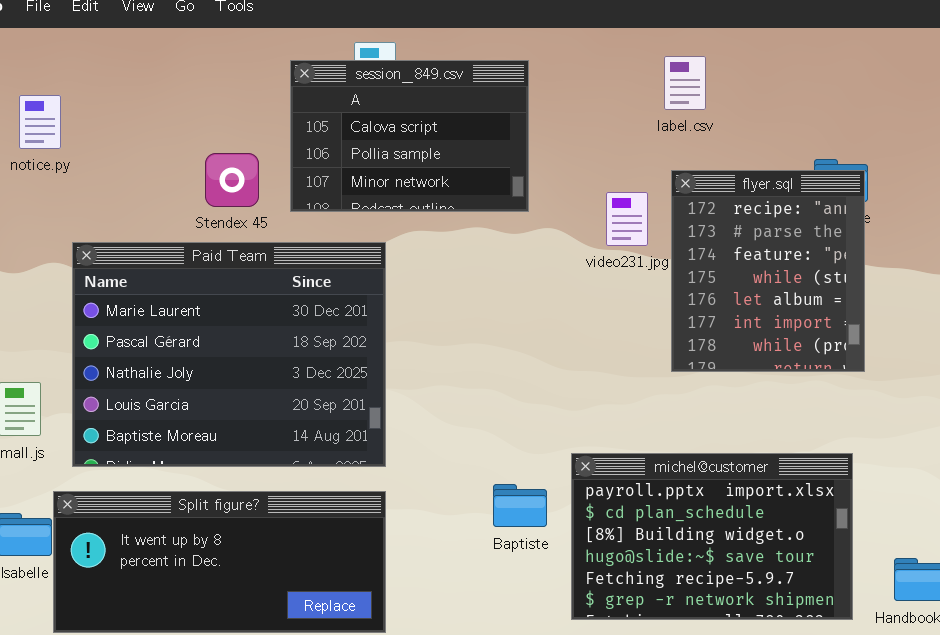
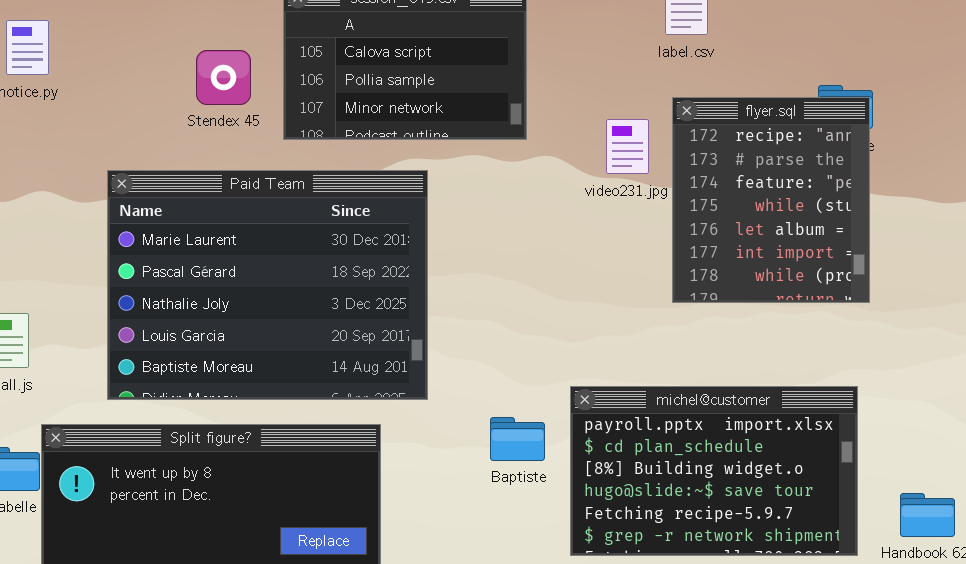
Stendex 45: [205,153,259,207] -> [196,50,251,105], moved
Paid Team: [72,242,386,467] -> [107,170,428,400], moved

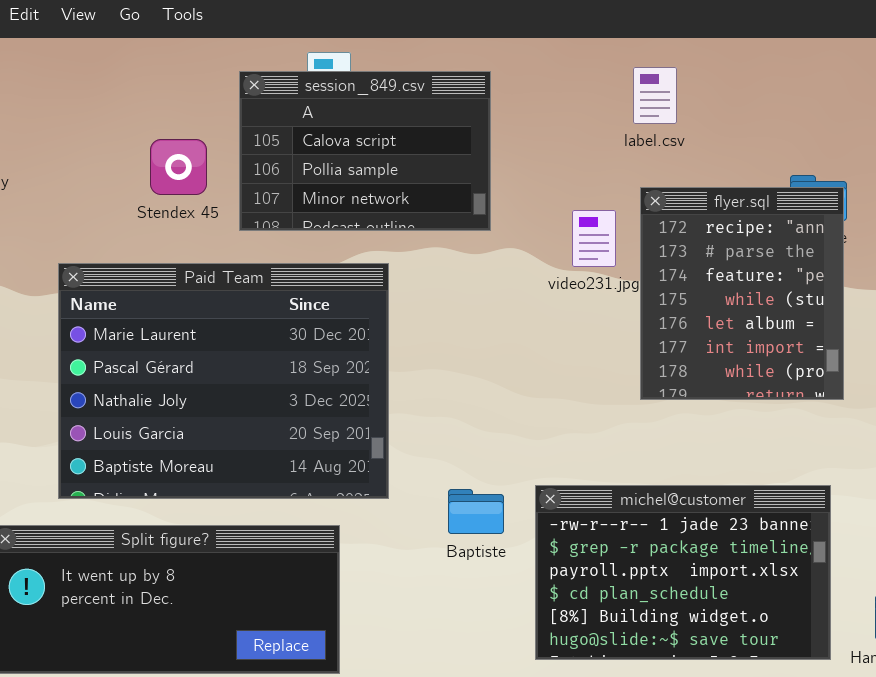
michel@customer: [570,386,858,556] -> [535,485,831,660], scrolled up 2 rows
Baptiste: [490,417,545,461] -> [448,489,504,534], moved

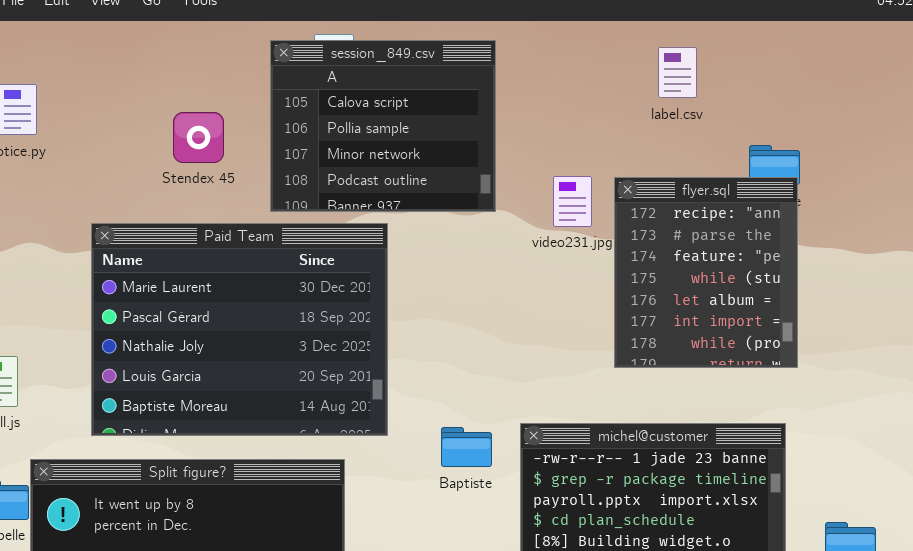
label.csv: [633,67,677,124] -> [658,47,697,98], moved
session_849.csv: [239,71,491,231] -> [270,40,496,212], moved, resized
flyer.sql: [640,187,844,400] -> [614,177,798,368], moved

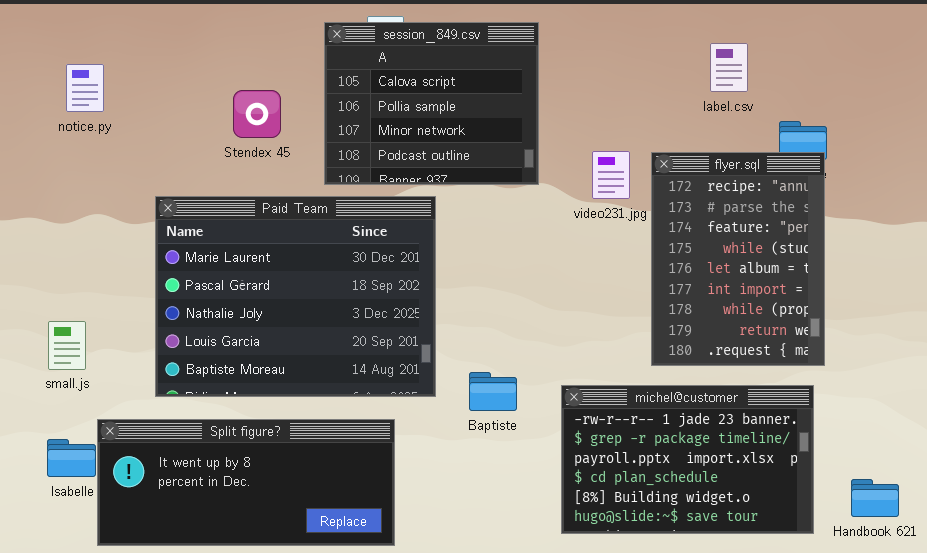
label.csv: [658,47,697,98] -> [710,43,748,92], moved
flyer.sql: [614,177,798,368] -> [651,152,825,366], resized
Baptiste: [441,427,492,467] -> [469,372,517,411], moved

